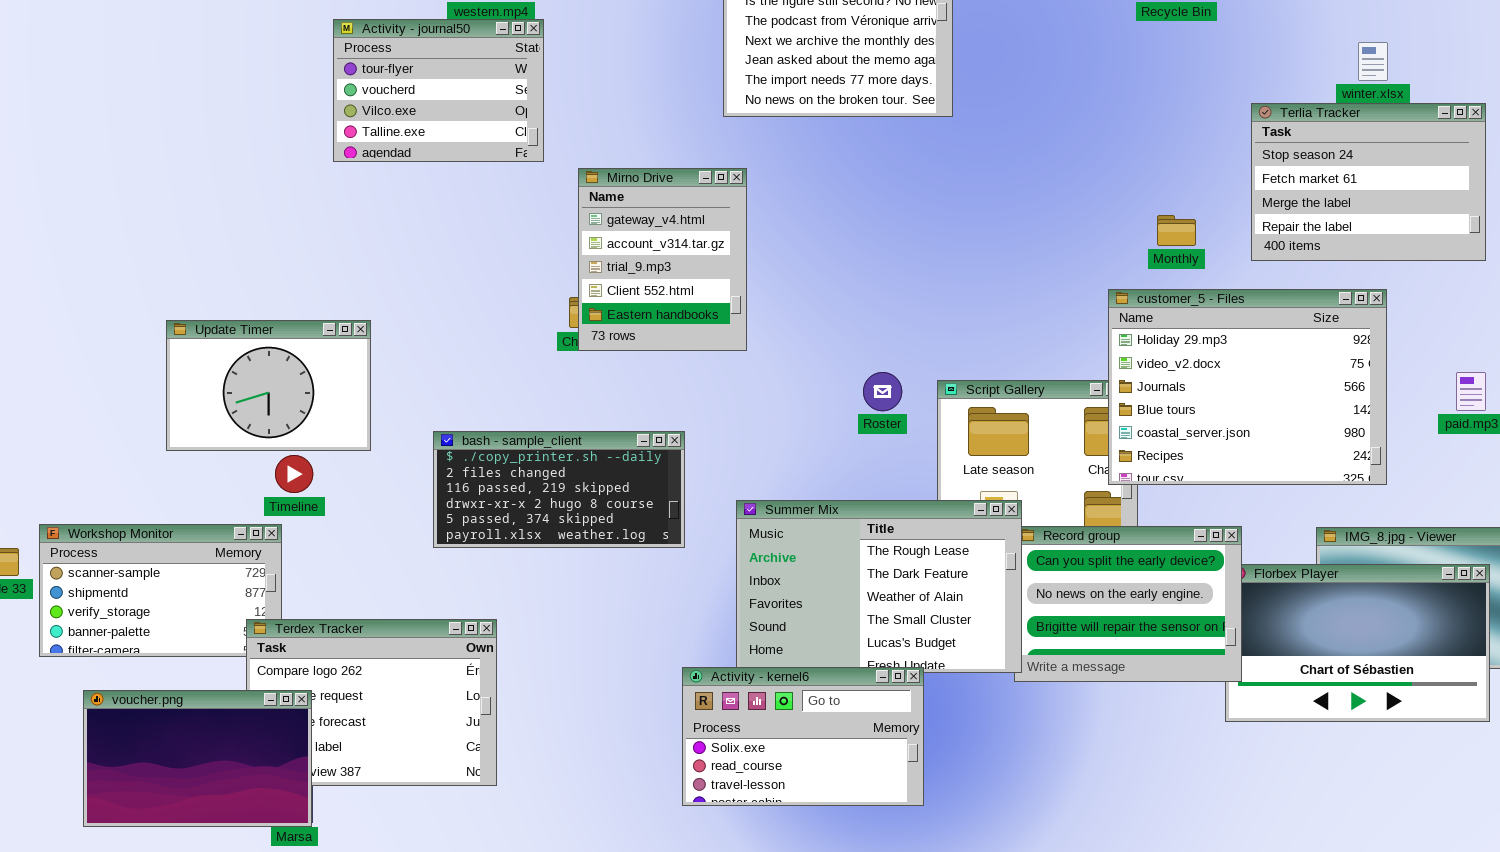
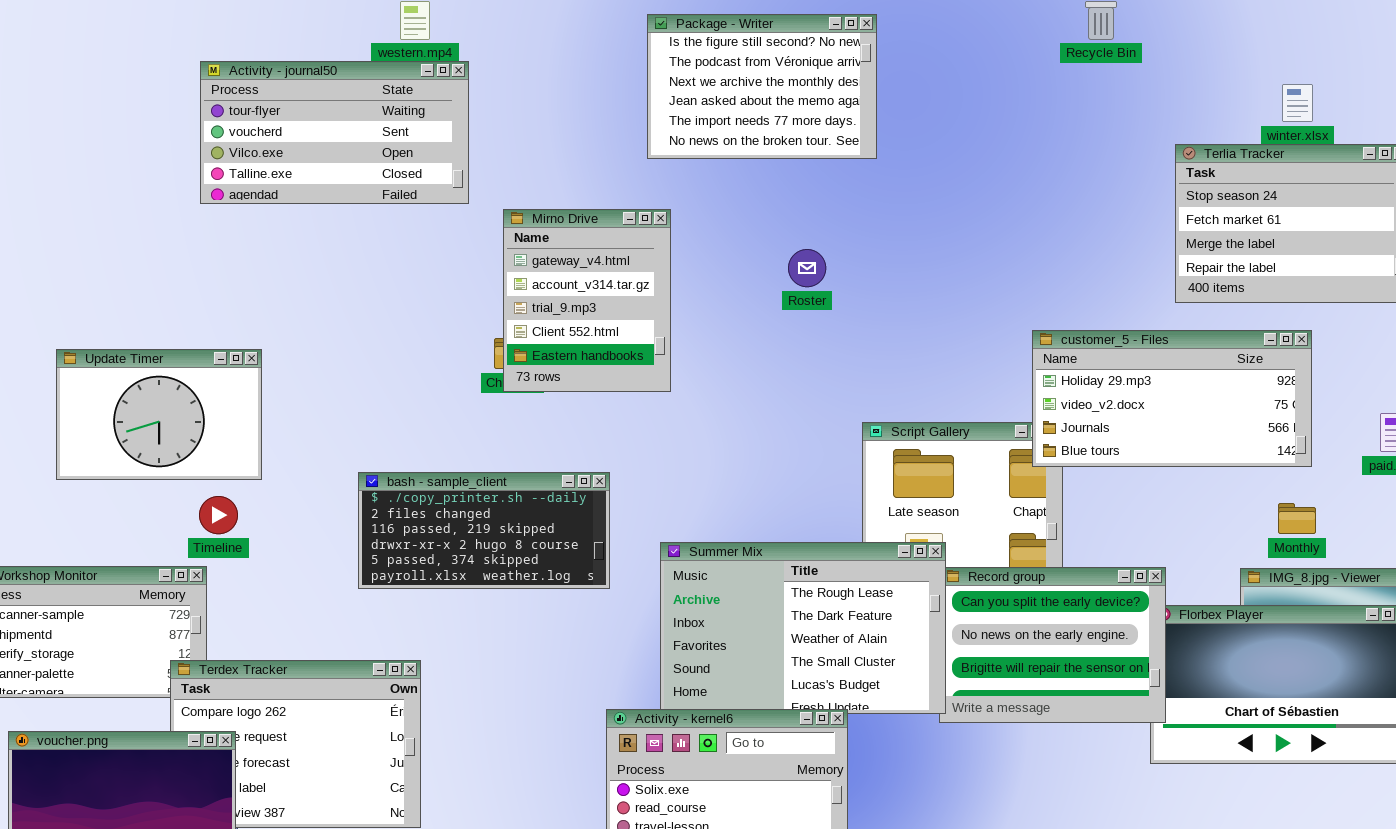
Activity - journal50: [333,19,544,162] -> [200,61,469,204], resized
Monthly: [1157,215,1196,246] -> [1278,503,1316,534], moved
customer_5 - Files: [1108,289,1387,485] -> [1032,330,1312,467], resized
Update Timer: [166,320,371,451] -> [56,349,262,480], moved
Roster: [863,372,902,411] -> [788,249,826,287], moved

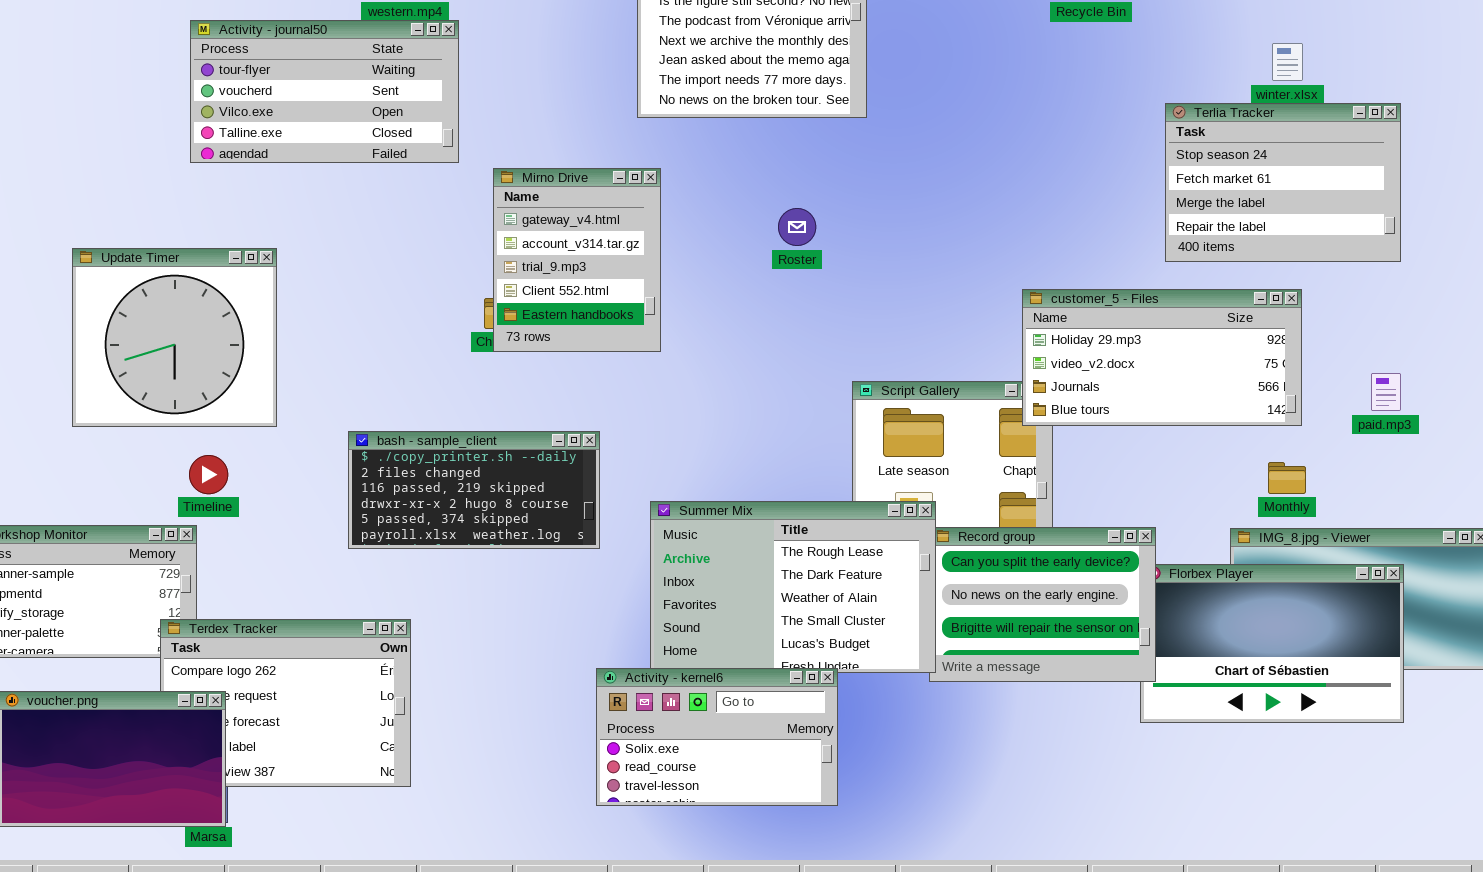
Update Timer: [56,349,262,480] -> [72,248,277,427], moved, resized

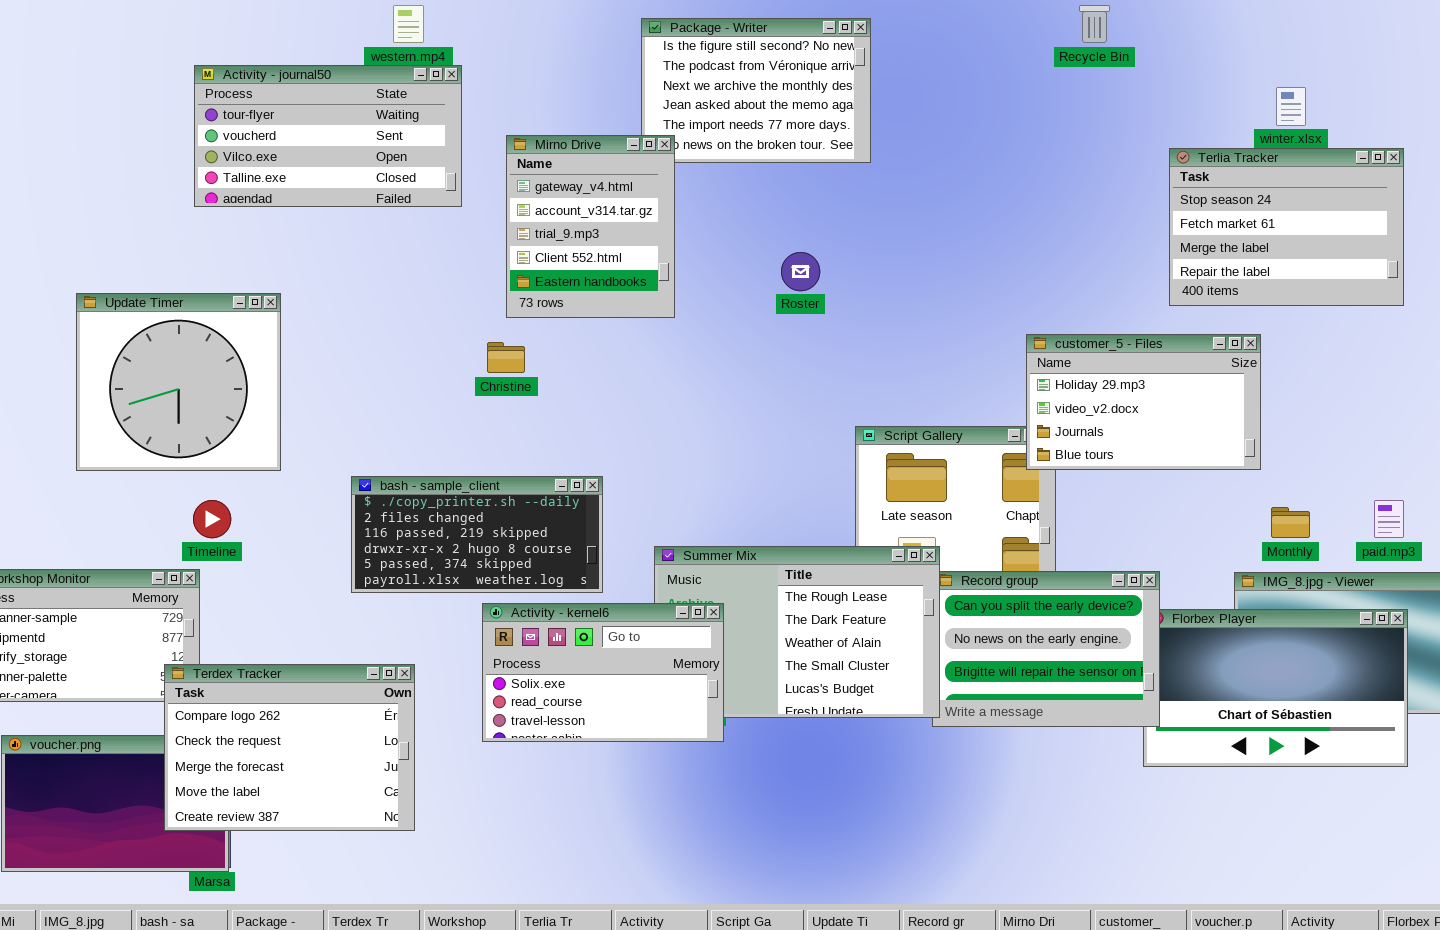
Mirno Drive: [493,168,661,352] -> [506,135,675,318], moved
customer_5 - Files: [1022,289,1302,426] -> [1026,334,1261,470], resized
paid.mp3: [1371,373,1401,411] -> [1374,500,1404,538], moved
Terdex Tracker: [160,619,411,787] -> [164,664,415,831], raised
Activity - kernel6: [596,668,838,806] -> [482,603,724,742], moved

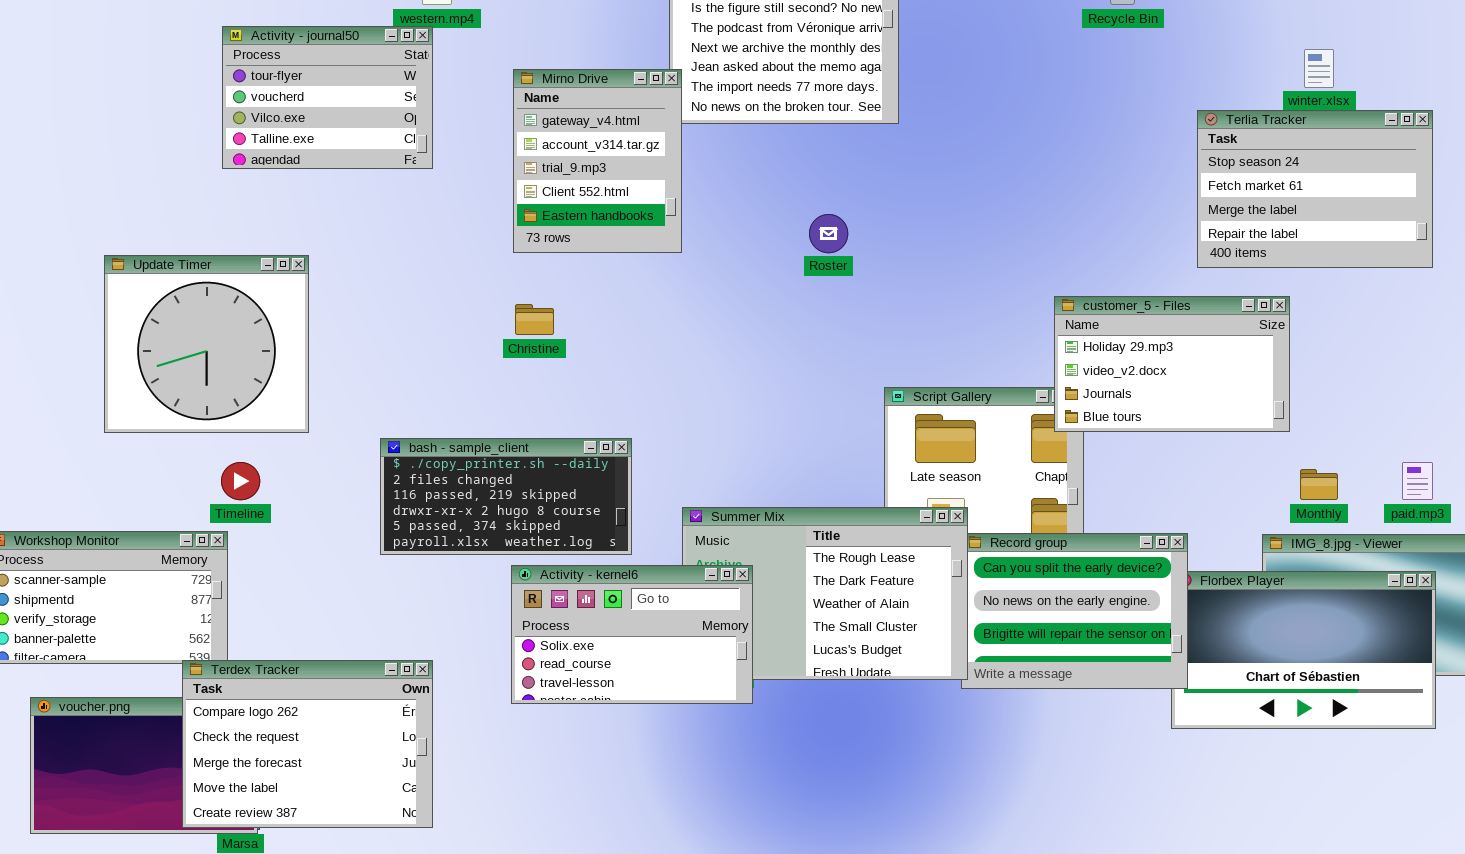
Activity - journal50: [194,65,462,207] -> [222,26,433,169], resized
Mirno Drive: [506,135,675,318] -> [513,69,682,253], moved
Terdex Tracker: [164,664,415,831] -> [182,660,433,828], moved

